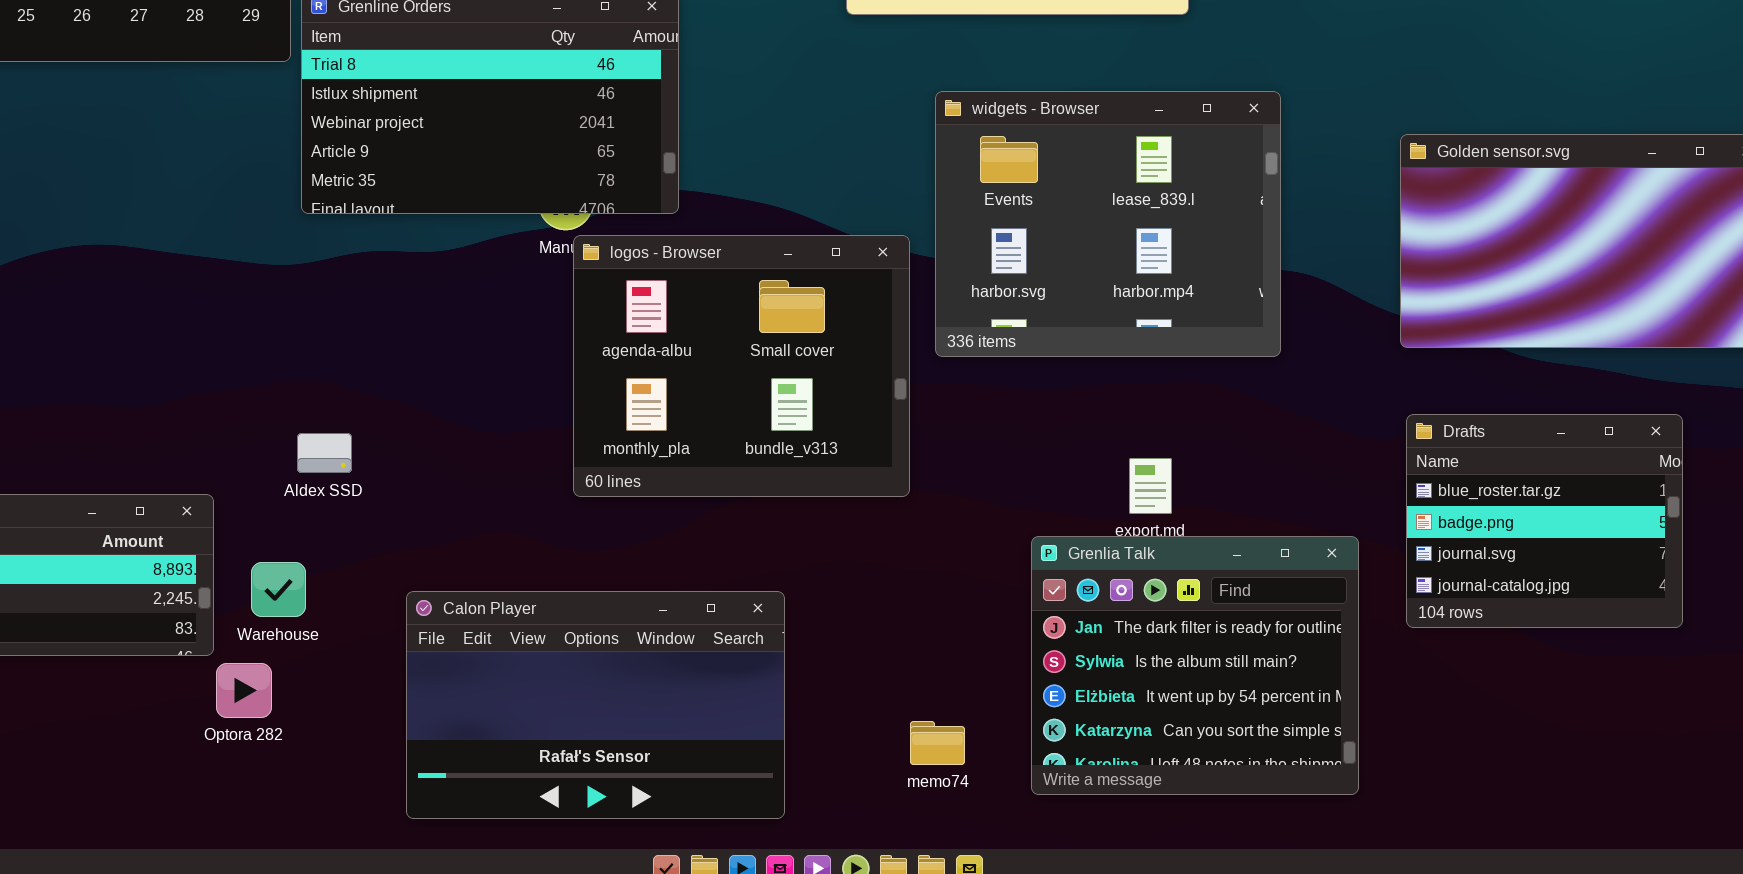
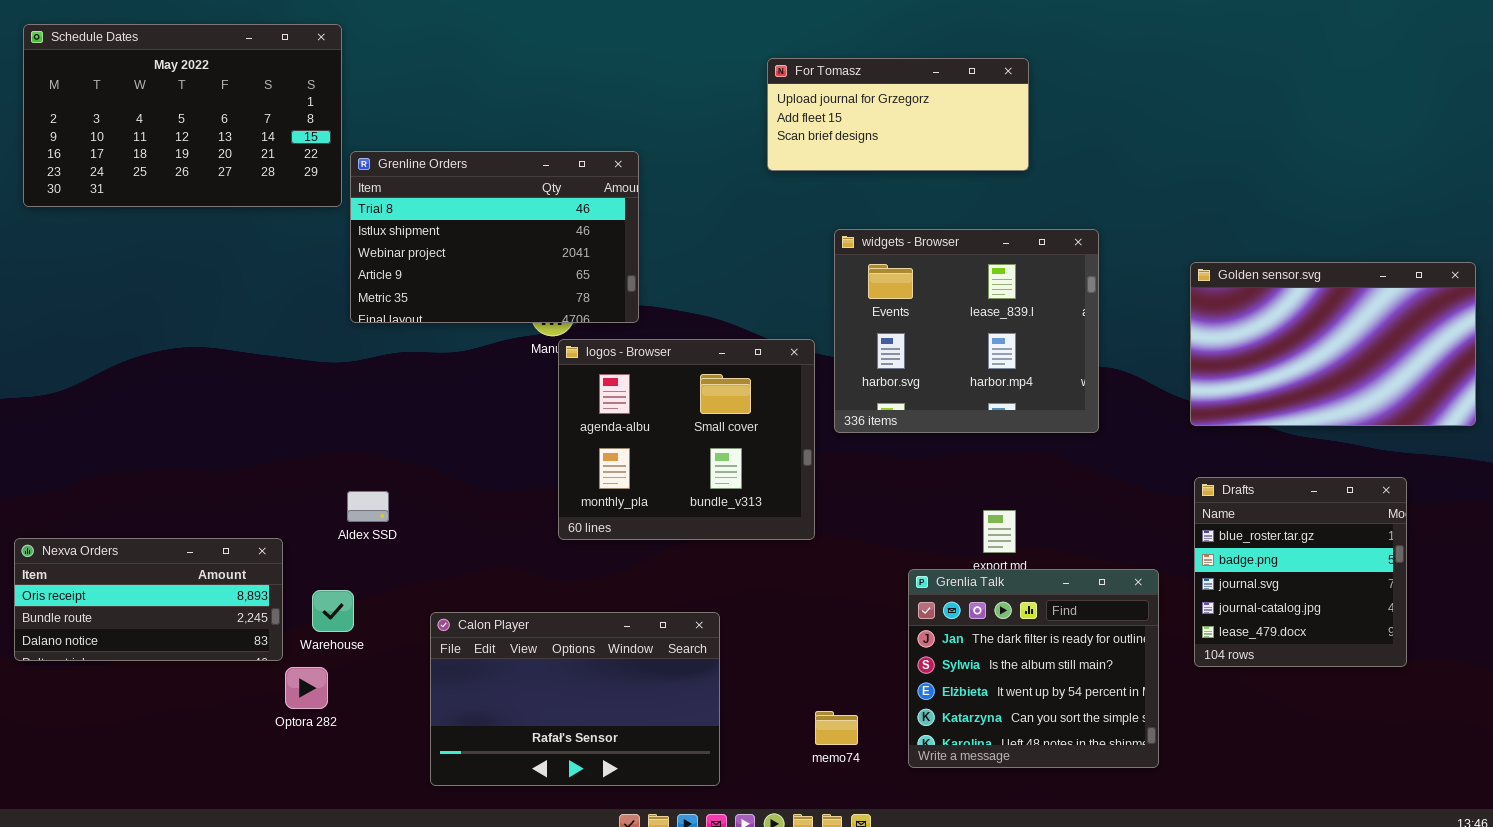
Drafts: [1406,414,1683,628] -> [1194,477,1407,667], resized

